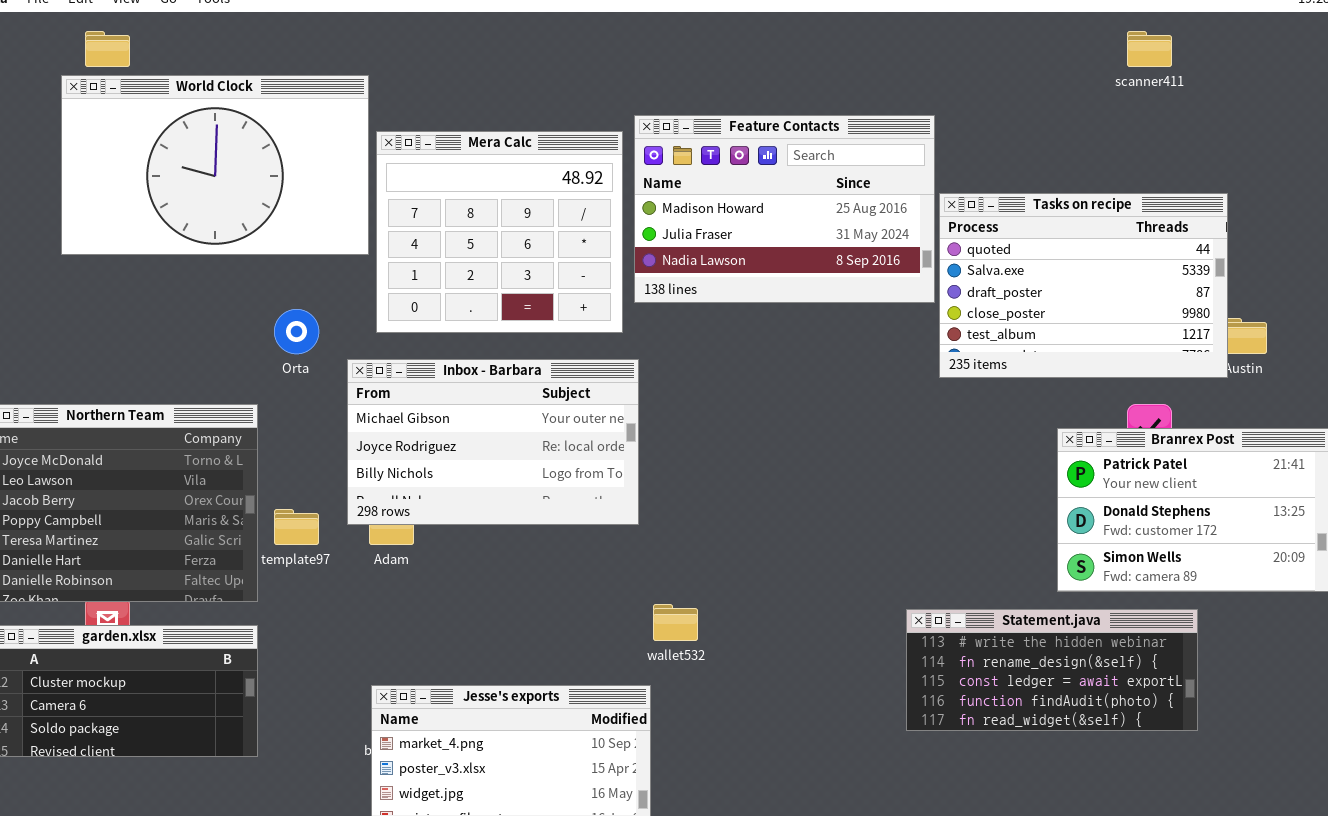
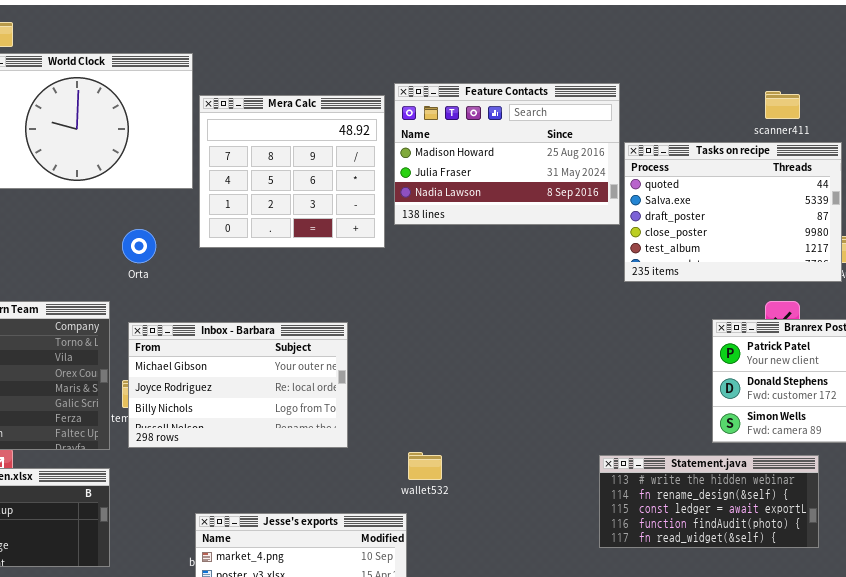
scanner411: [1127,31,1172,67] -> [765,91,800,119], moved
Inbox - Barbara: [347,359,639,525] -> [128,322,348,448], moved

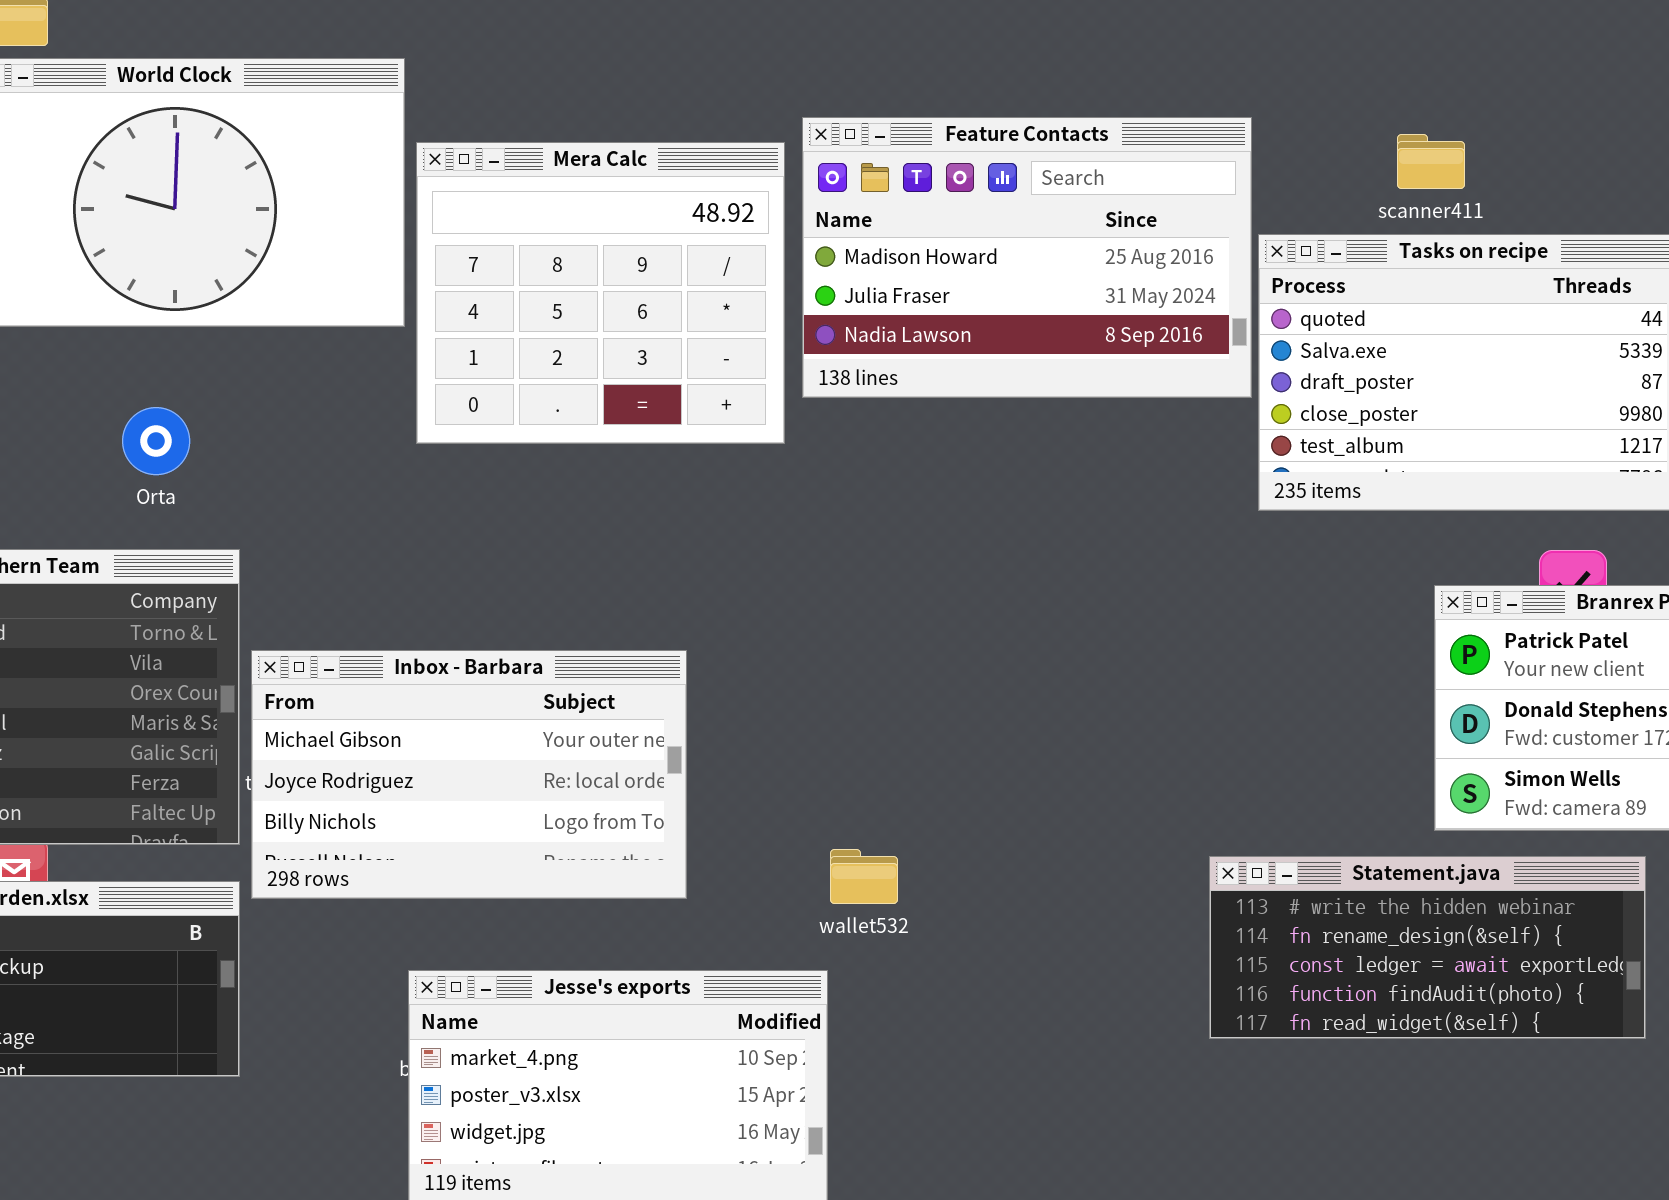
scanner411: [765,91,800,119] -> [1397,134,1465,189], moved
Orta: [122,229,156,263] -> [122,407,190,475], moved
Inbox - Barbara: [128,322,348,448] -> [251,650,687,899], moved

